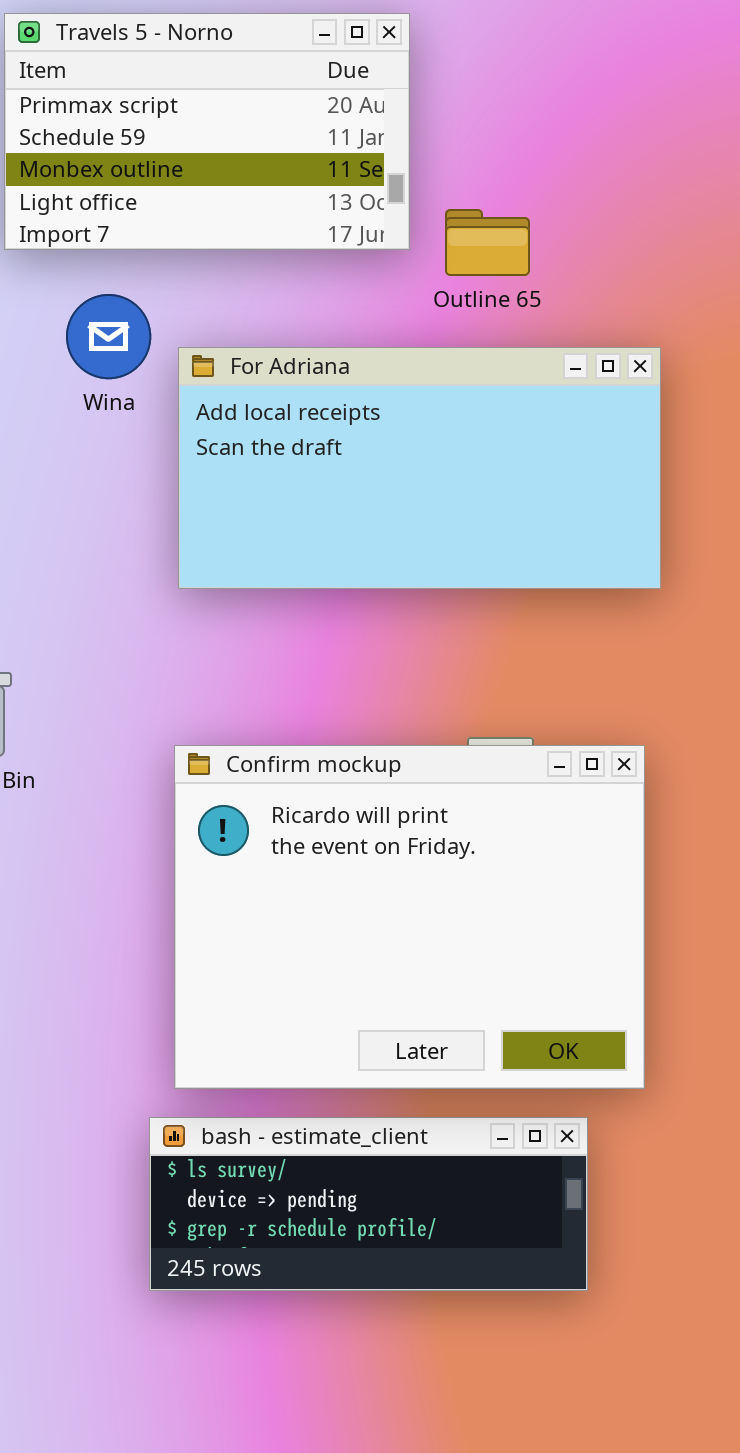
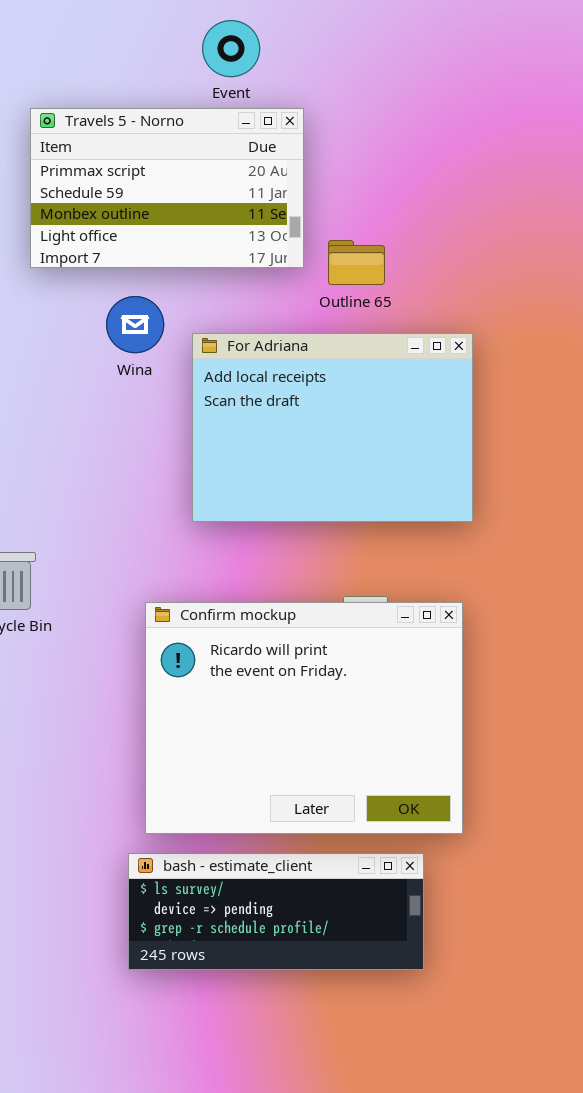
Wina: [66,294,151,379] -> [106,296,164,353], moved
For Adriana: [178,347,661,589] -> [192,333,473,522], resized

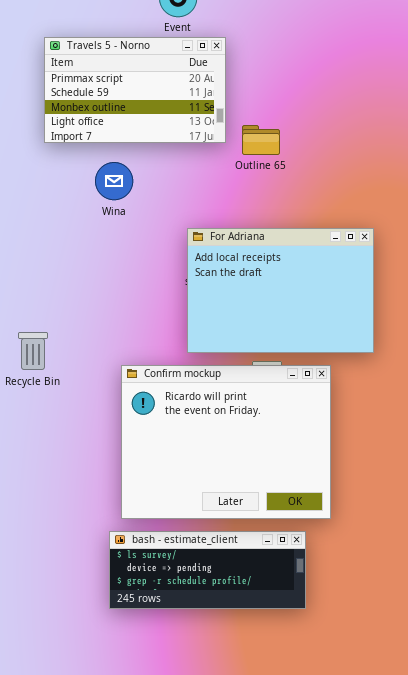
For Adriana: [192,333,473,522] -> [187,228,374,353], moved

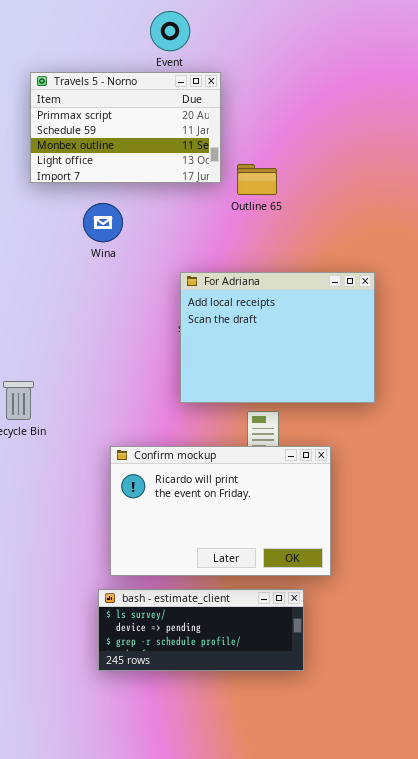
Confirm mockup: [121,365,331,519] -> [110,446,331,576], resized

